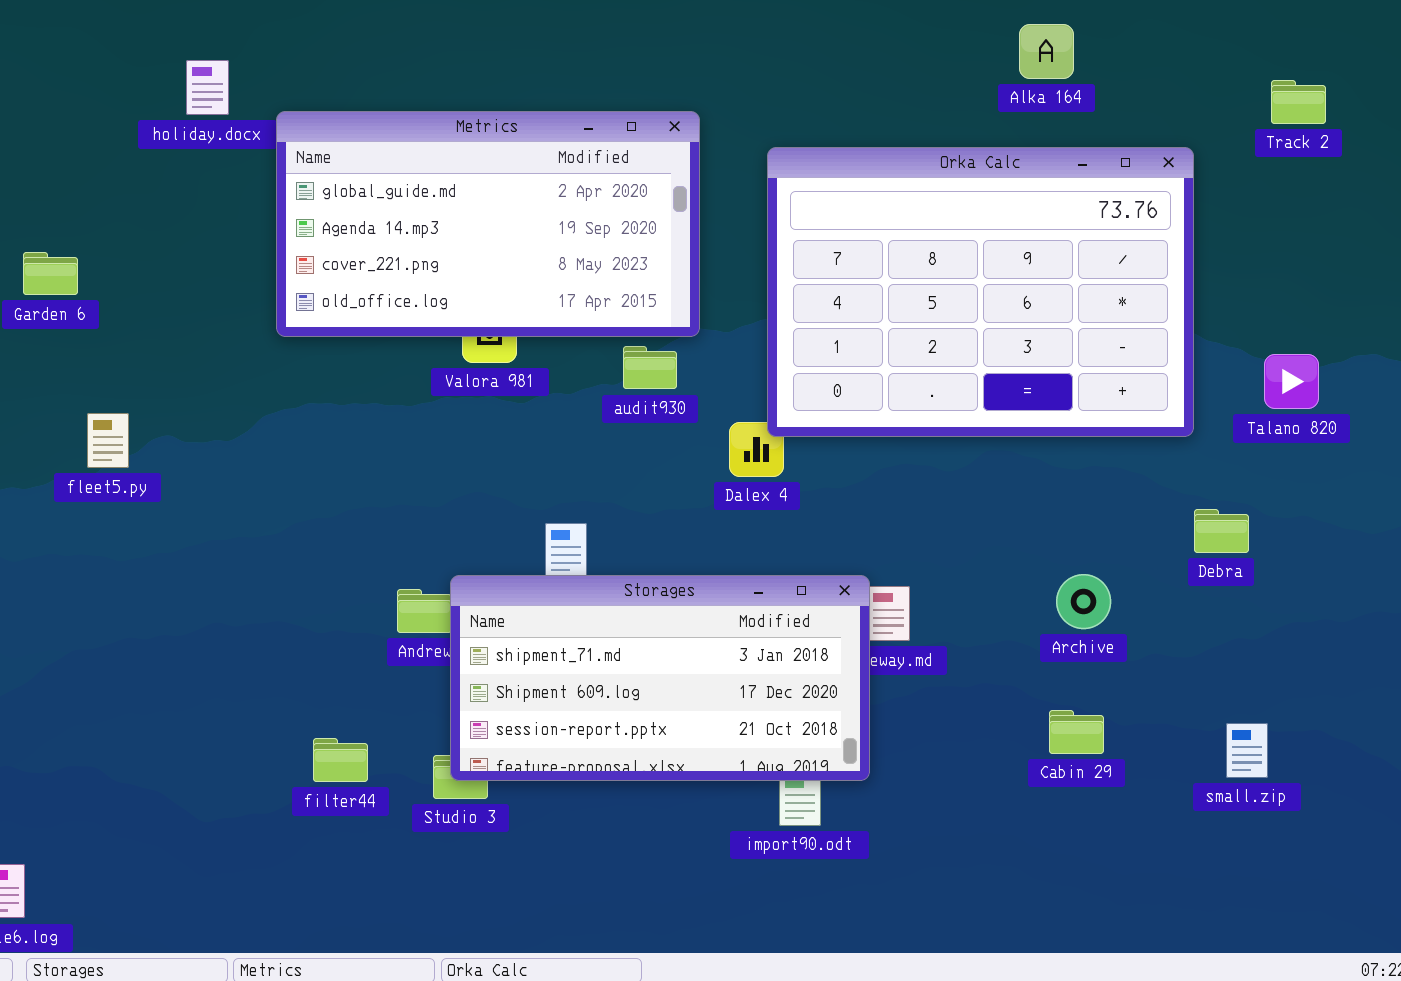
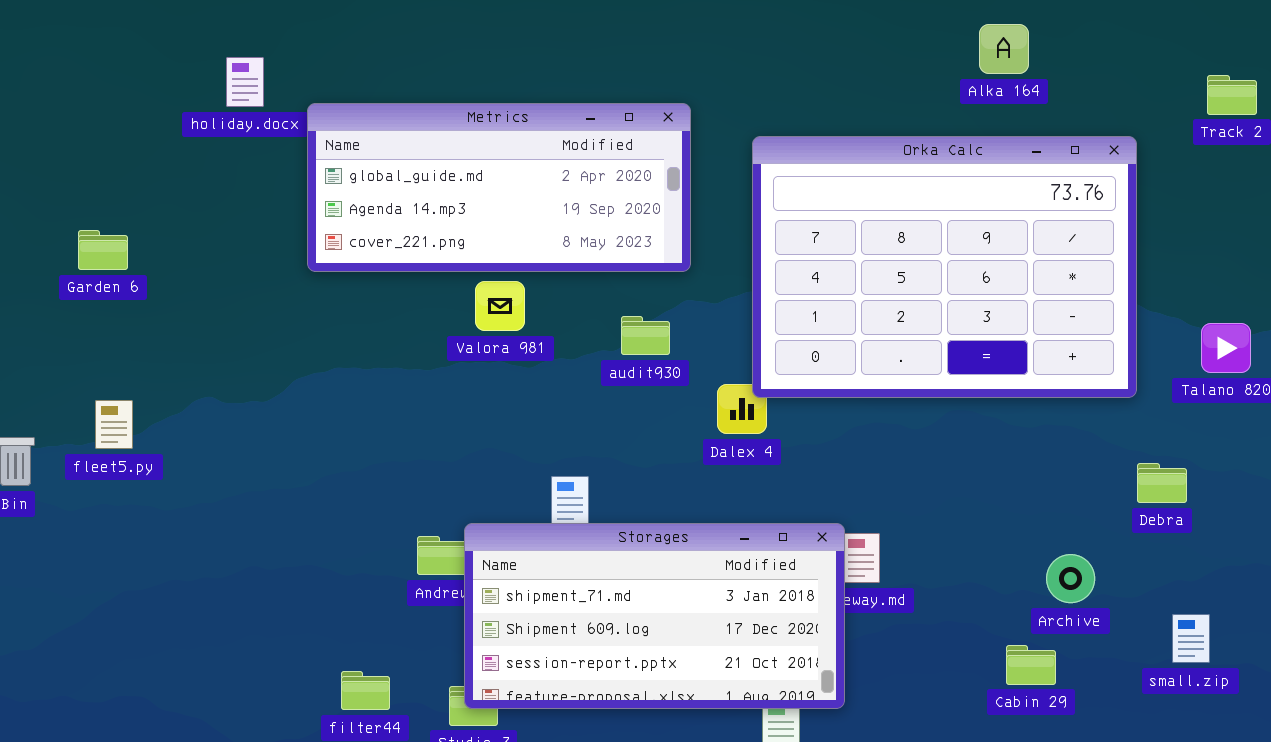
Metrics: [276,111,700,337] -> [307,103,691,272], resized
fleet5.py: [87,413,129,468] -> [95,400,133,449], moved
Archive: [1056,574,1111,629] -> [1046,554,1095,603], moved
small.zip: [1226,723,1268,778] -> [1172,614,1210,663], moved

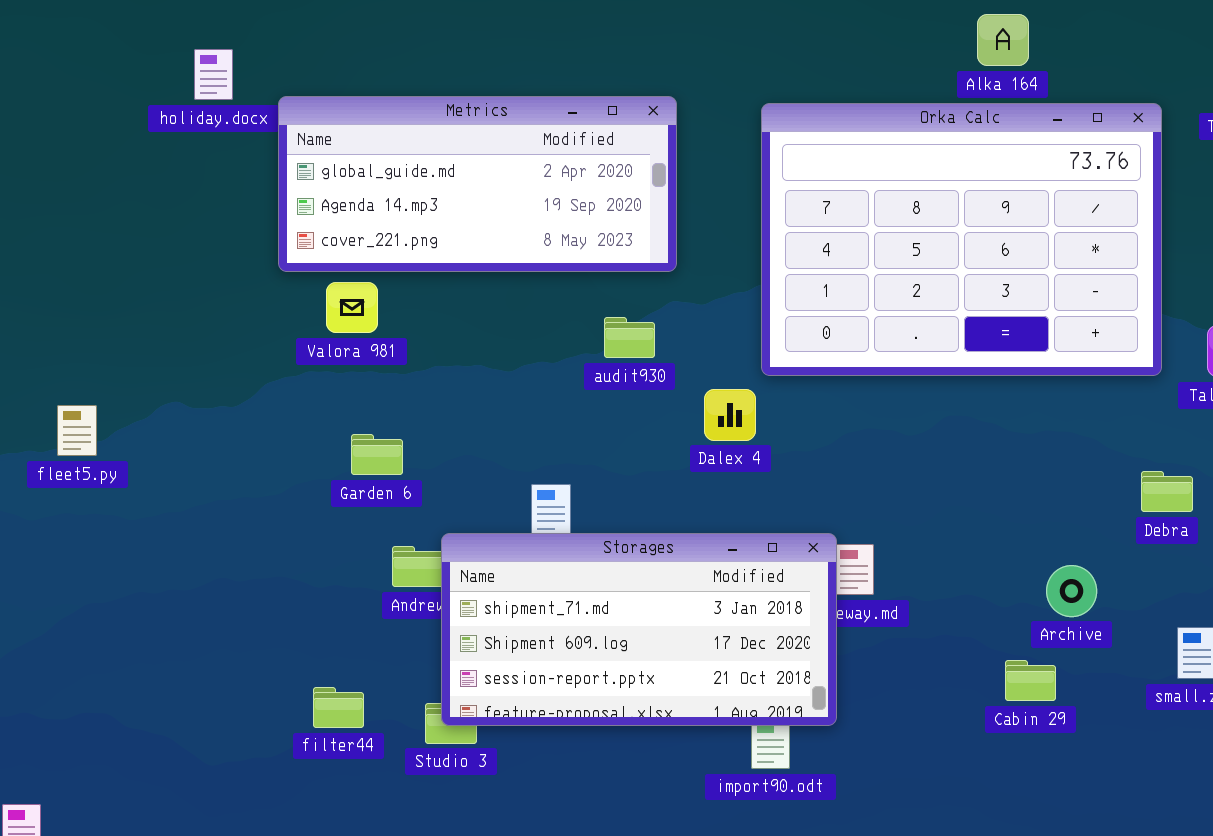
Orka Calc: [752,136,1137,398] -> [761,103,1162,376], moved
Garden 6: [78,230,128,270] -> [351,434,403,475], moved
Valora 981: [475,281,525,331] -> [326,282,378,333], moved

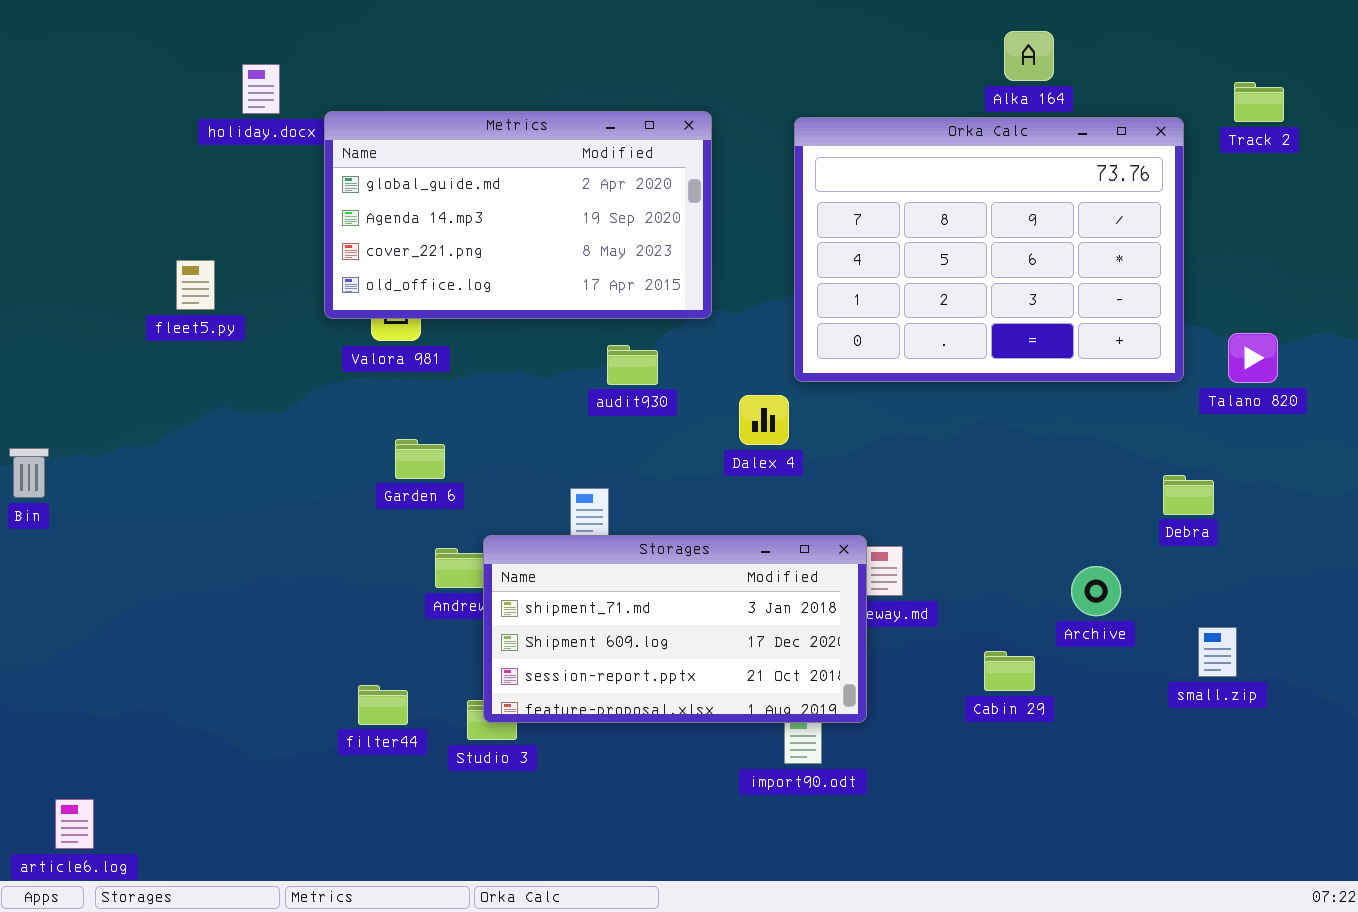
Metrics: [278,96,677,272] -> [324,111,712,319], resized
audit930: [604,317,655,358] -> [607,345,658,385], moved
fleet5.py: [57,405,97,456] -> [176,260,215,310], moved
Cabin 29: [1005,660,1056,701] -> [984,651,1035,691], moved

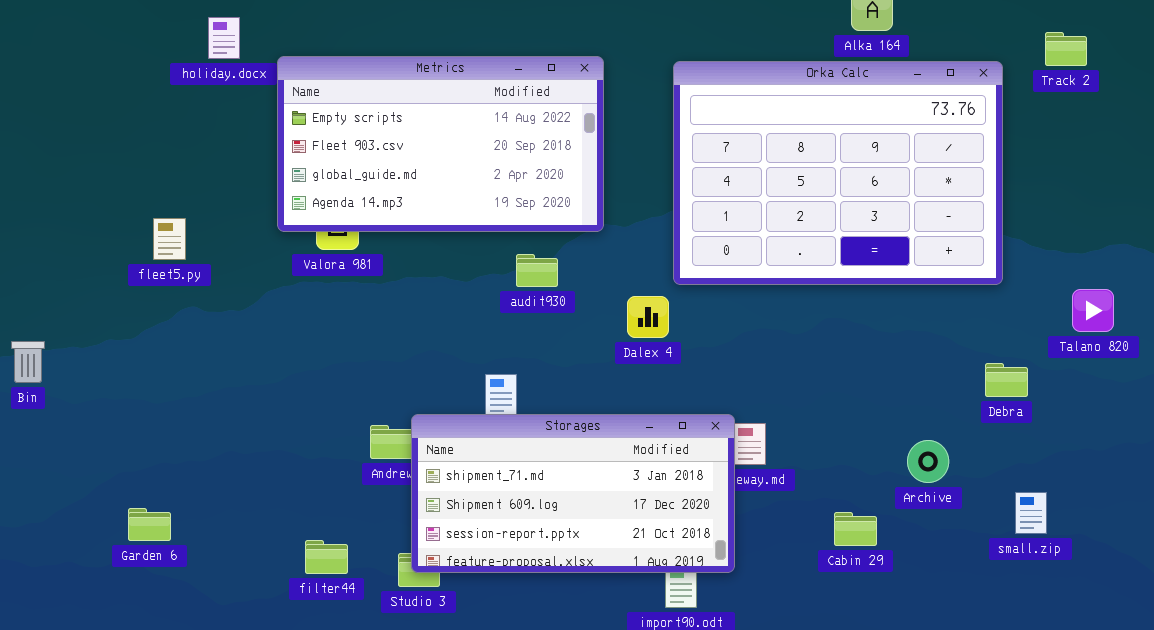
Metrics: [324,111,712,319] -> [277,56,604,232], scrolled up 2 rows
fleet5.py: [176,260,215,310] -> [153,218,186,260], moved
Talano 820: [1228,333,1278,383] -> [1072,289,1114,332], moved
Garden 6: [395,439,445,479] -> [128,508,171,541], moved

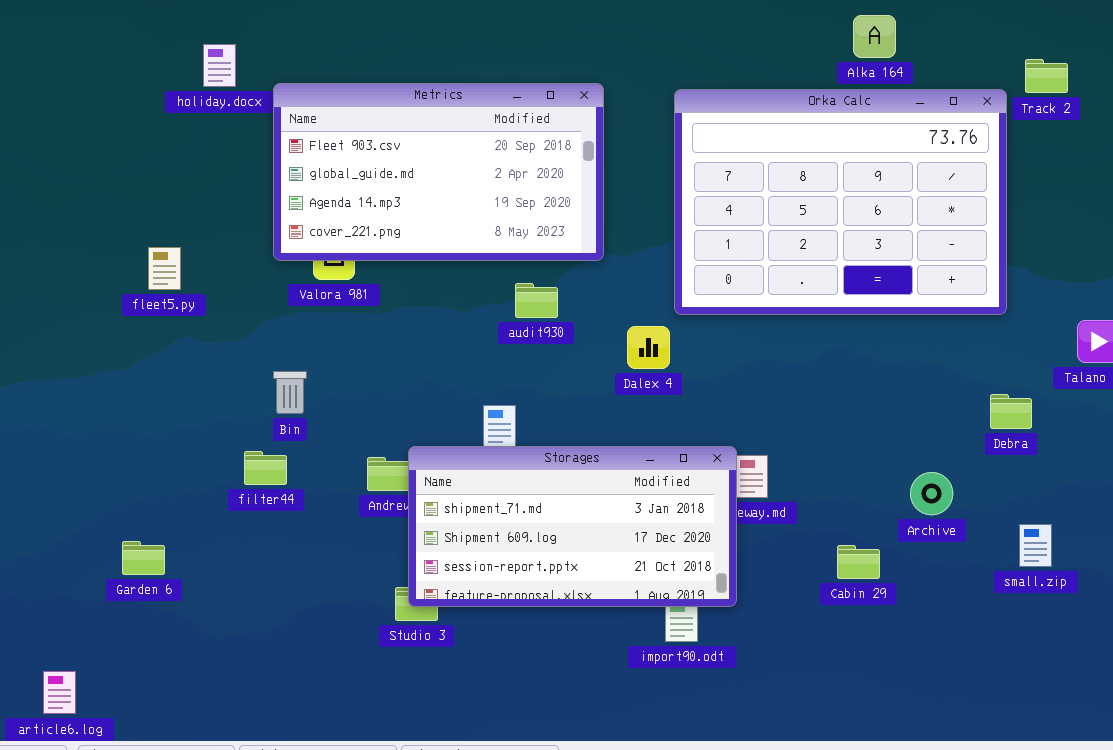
Track 2: [1045,32,1087,66] -> [1025,59,1068,93], moved
Metrics: [277,56,604,232] -> [273,83,604,261], scrolled down 1 row
Bin: [11,341,45,383] -> [273,371,307,414], moved
filter44: [305,540,348,574] -> [244,451,287,485], moved

